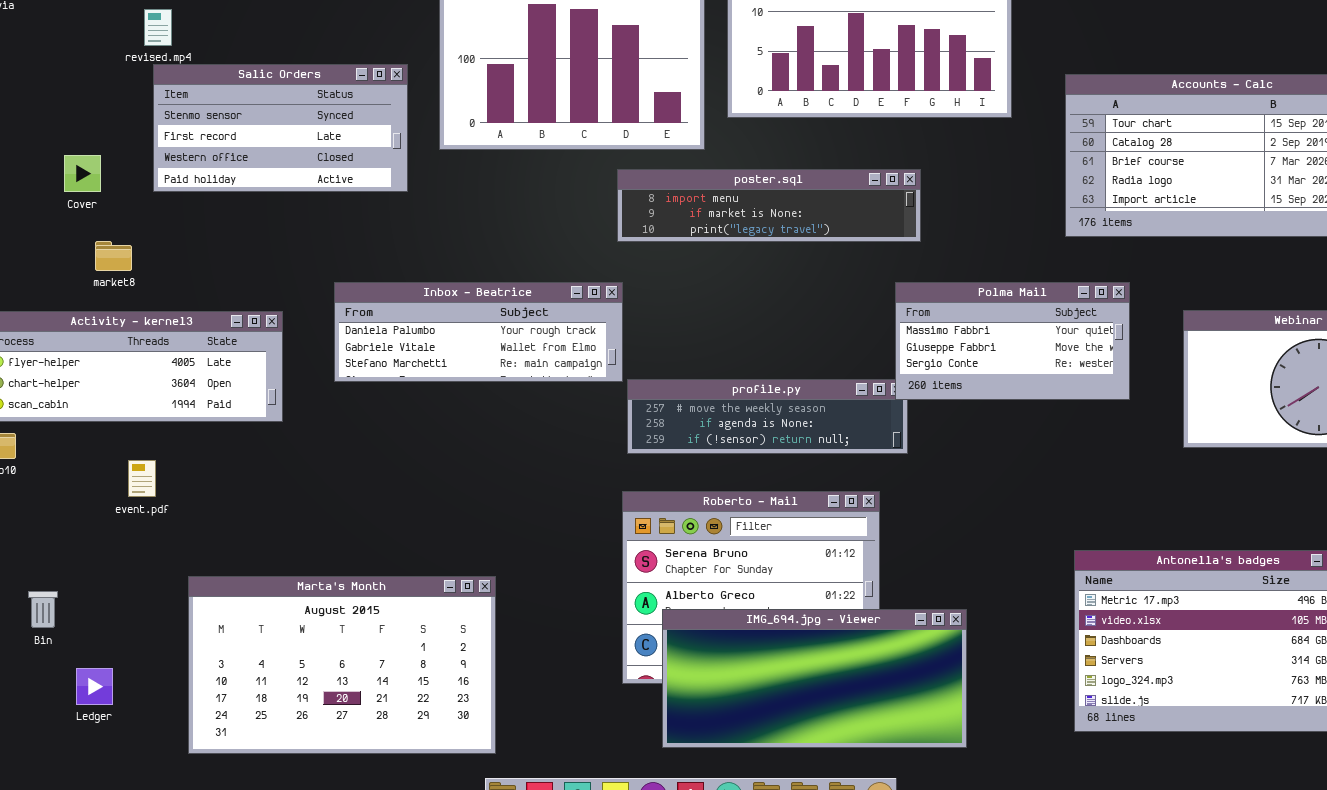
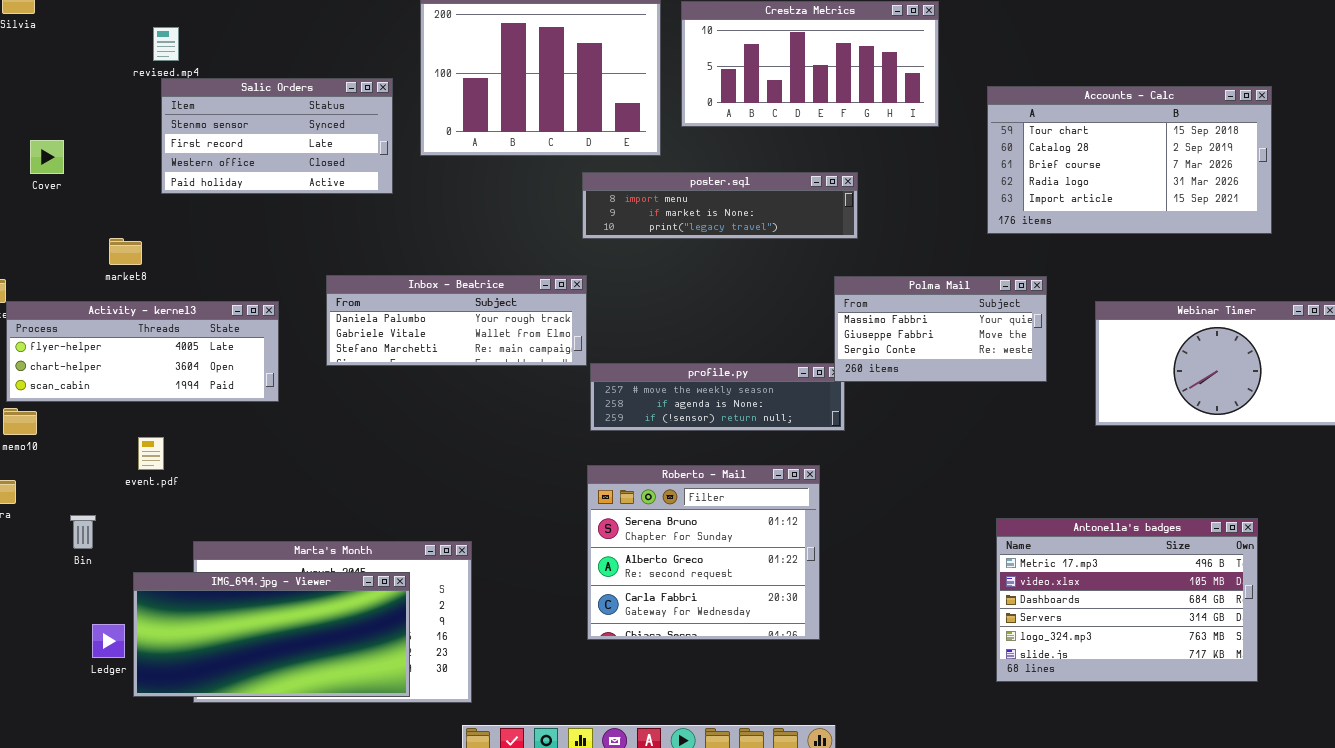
Cover: [64,155,101,192] -> [30,140,64,174], moved
Bin: [28,591,58,628] -> [70,515,96,549], moved
IMG_694.jpg - Viewer: [662,609,967,748] -> [133,572,410,697], moved

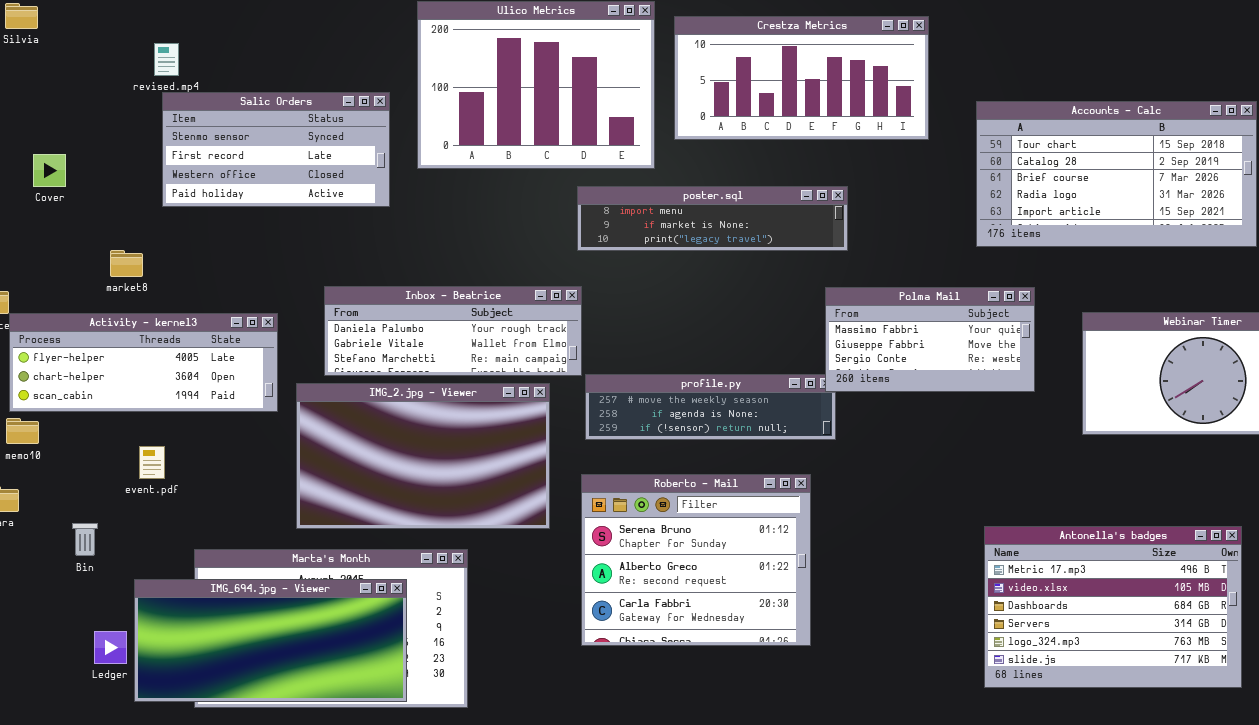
IMG_2.jpg - Viewer: none -> [296,383,550,529], opened

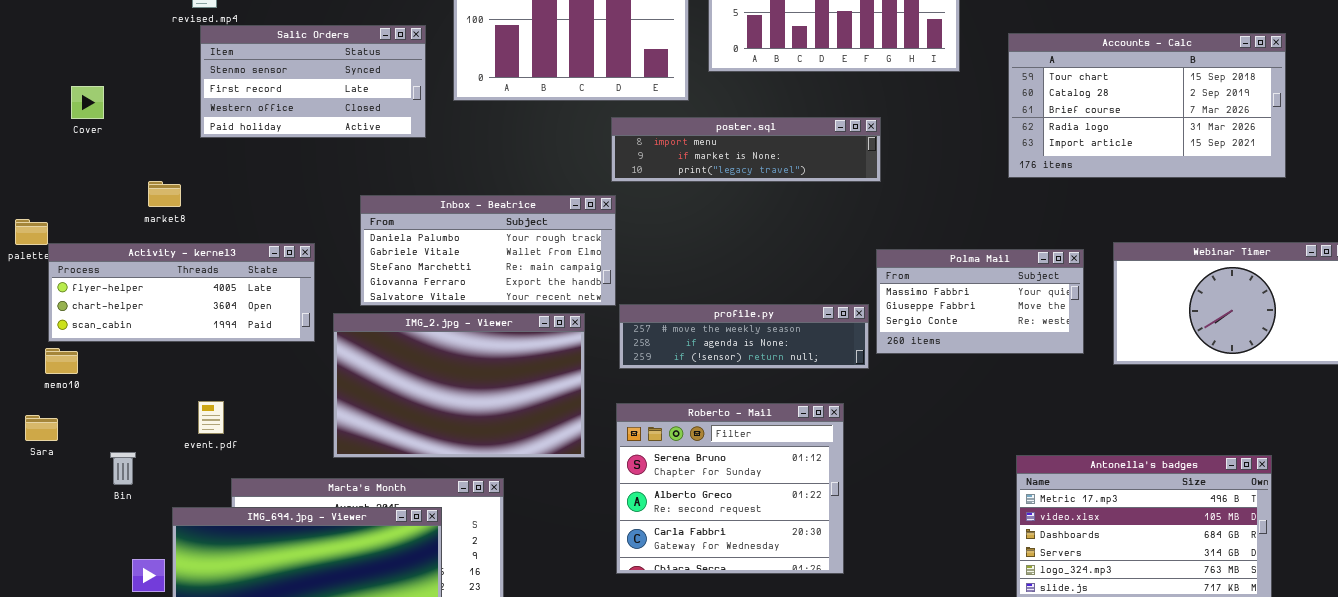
Inbox - Beatrice: [324,286,582,376] -> [360,195,616,306], resized
Polma Mail: [825,287,1035,392] -> [876,249,1084,354], moved
event.pdf: [139,446,165,479] -> [198,401,224,434], moved

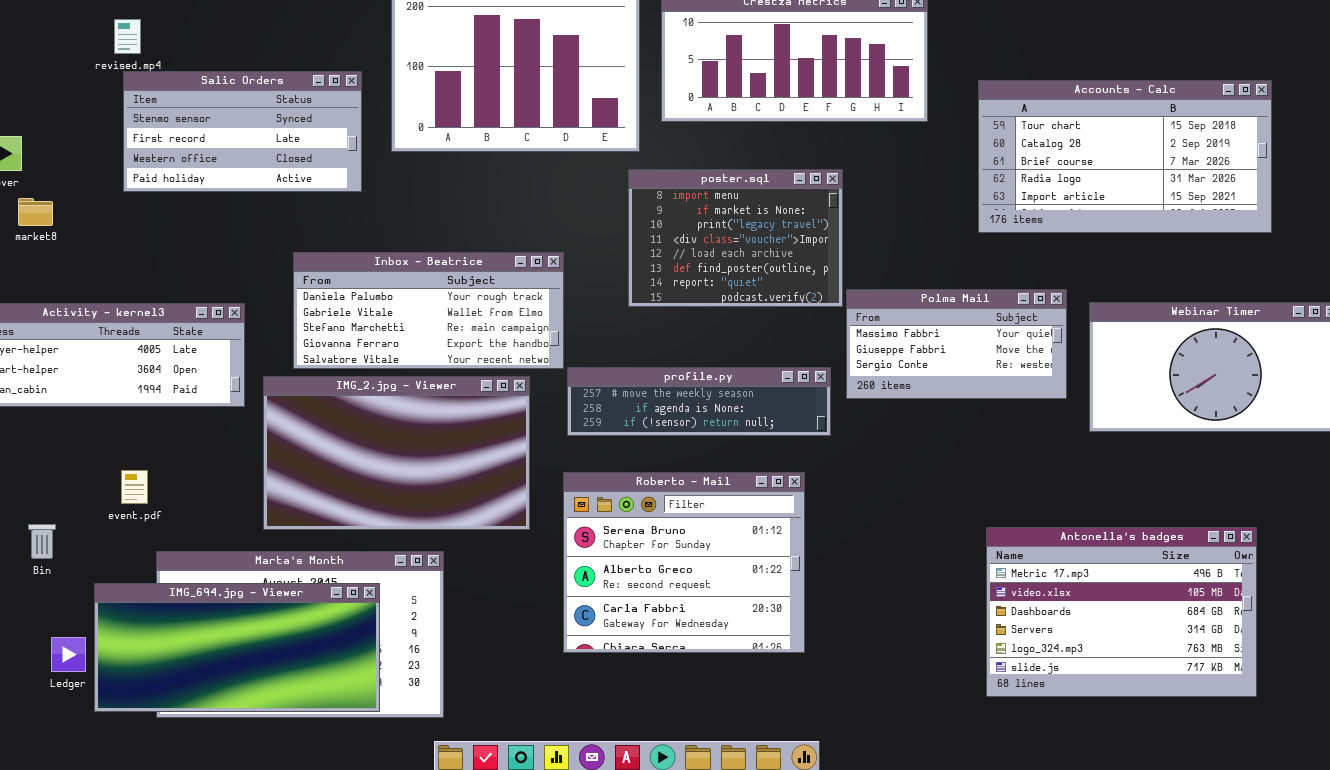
poster.sql: [611,117,881,182] -> [628,169,843,307], resized
market8: [148,181,181,207] -> [18,198,53,226], moved
Polma Mail: [876,249,1084,354] -> [846,289,1067,399], moved

